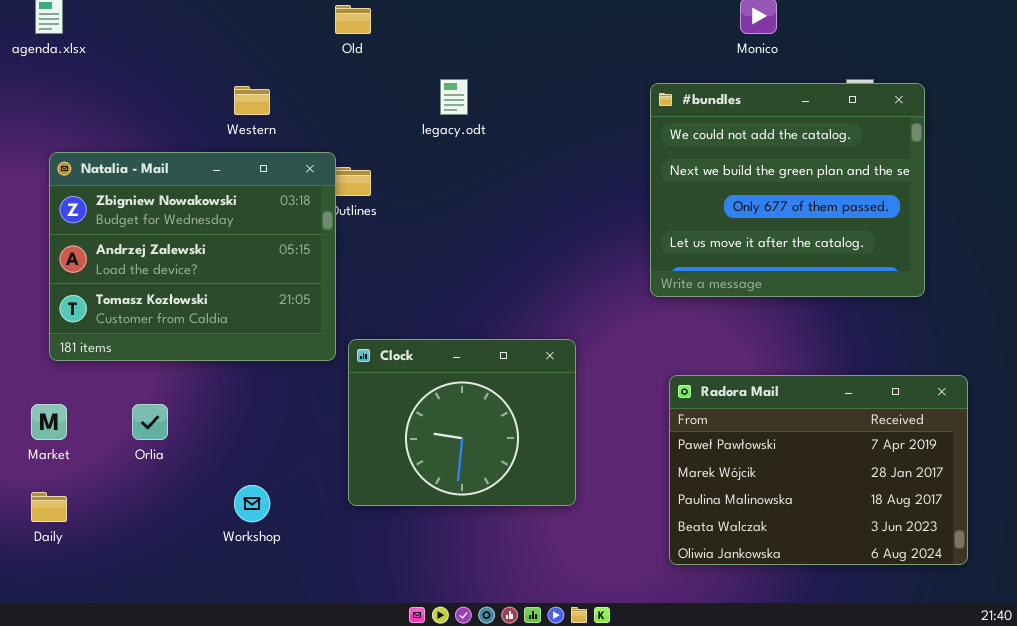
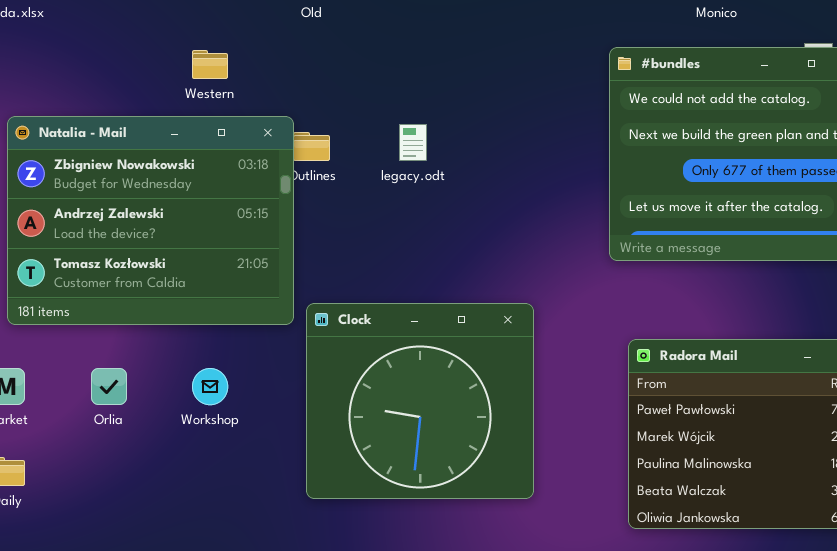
legacy.odt: [440,79,468,115] -> [399,124,427,161], moved
Clock: [348,339,576,506] -> [306,303,534,499], resized
Workshop: [234,485,270,522] -> [192,368,228,405], moved

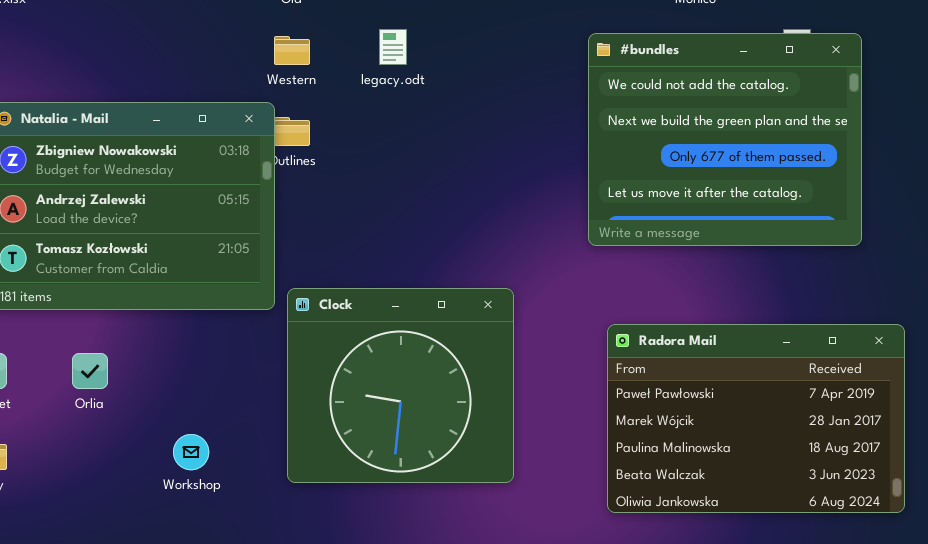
Western: [192,50,228,79] -> [274,36,310,65], moved
legacy.odt: [399,124,427,161] -> [379,29,407,65], moved
Workshop: [192,368,228,405] -> [173,434,209,470], moved

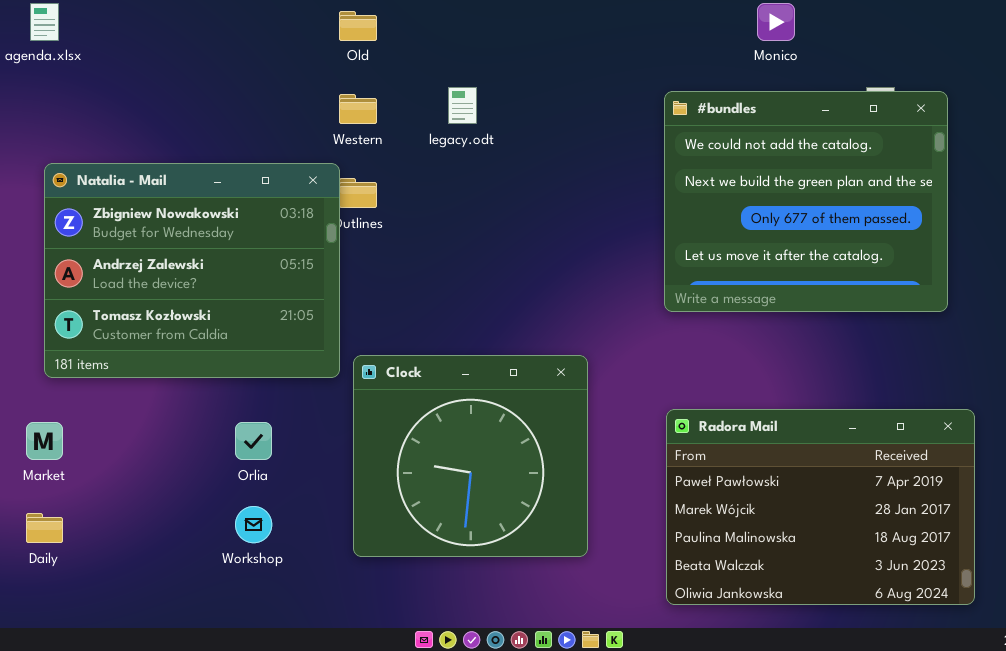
Radora Mail: [607,324,905,513] -> [666,409,975,605], moved
Orlia: [72,353,108,389] -> [235,422,272,460], moved

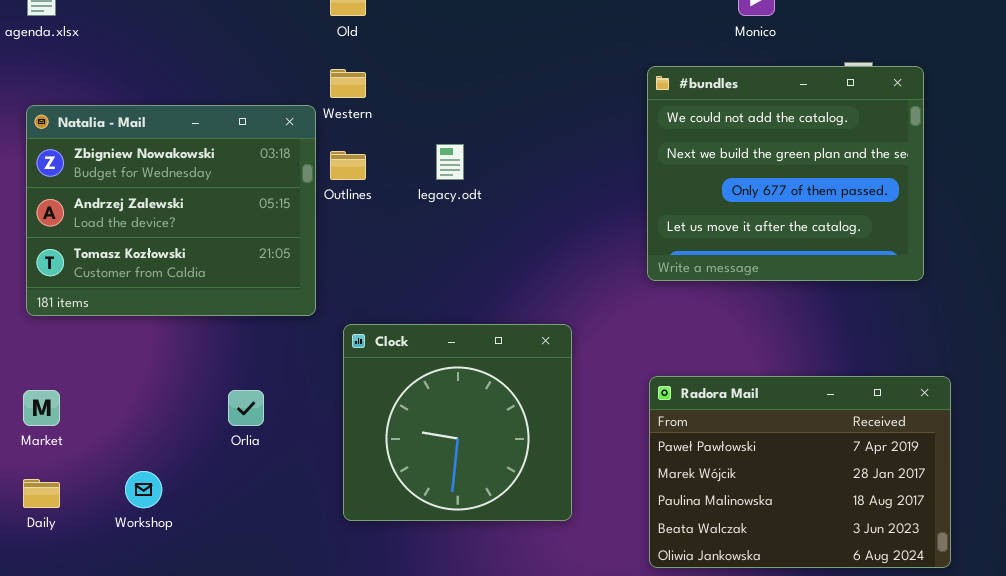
legacy.odt: [448,87,477,124] -> [436,144,464,180], moved
Natalia - Mail: [44,163,340,378] -> [26,105,316,316], moved
Workshop: [235,506,272,543] -> [125,471,162,508], moved

